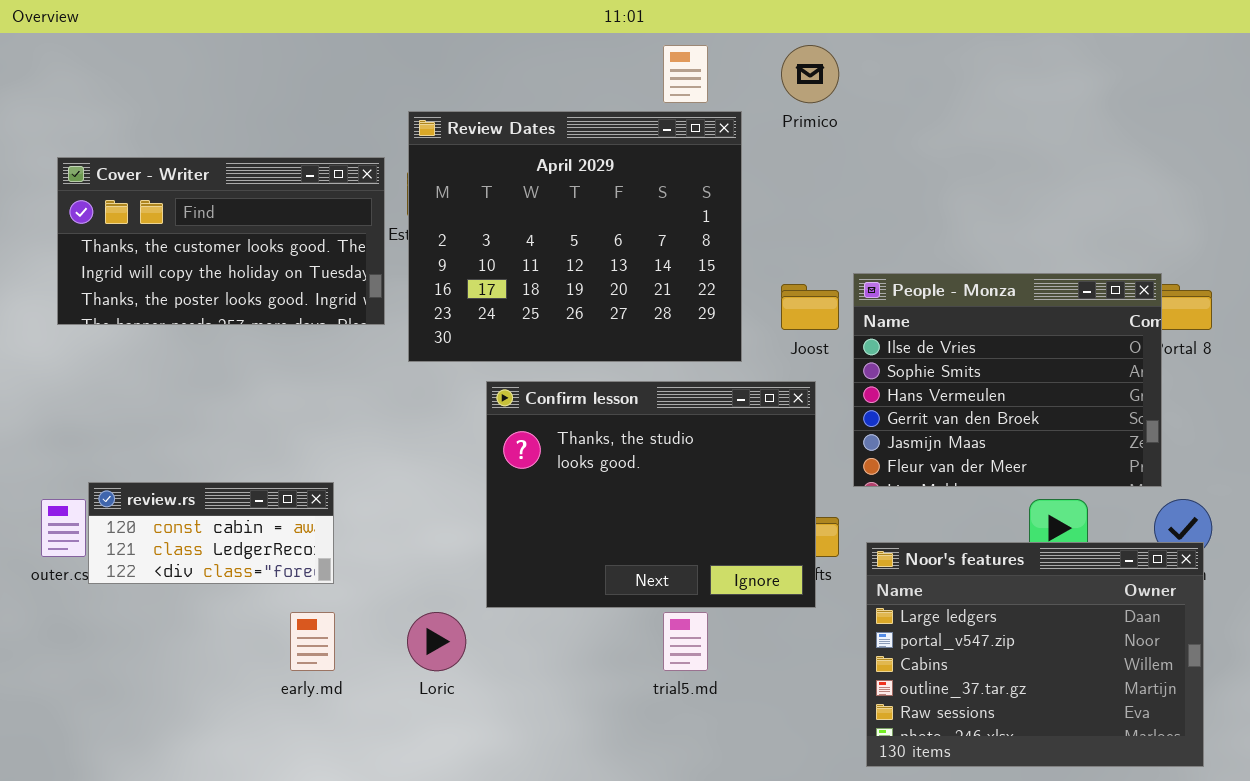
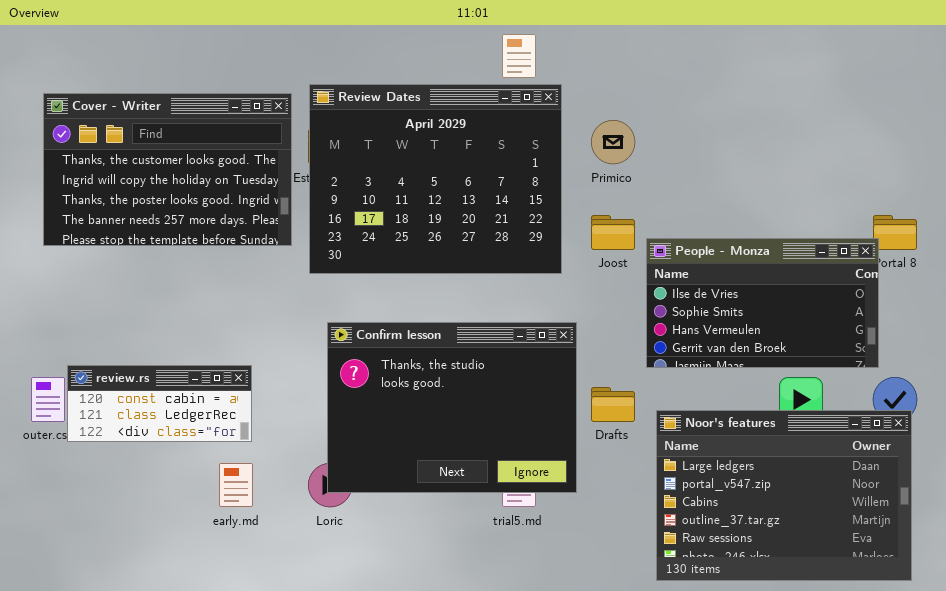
Primico: [781,45,839,103] -> [591,120,635,164], moved
Cover - Writer: [57,157,385,325] -> [43,93,292,246], resized
People - Monza: [853,273,1162,487] -> [646,238,879,368], resized
Confirm lesson: [486,381,816,608] -> [327,322,577,493], moved

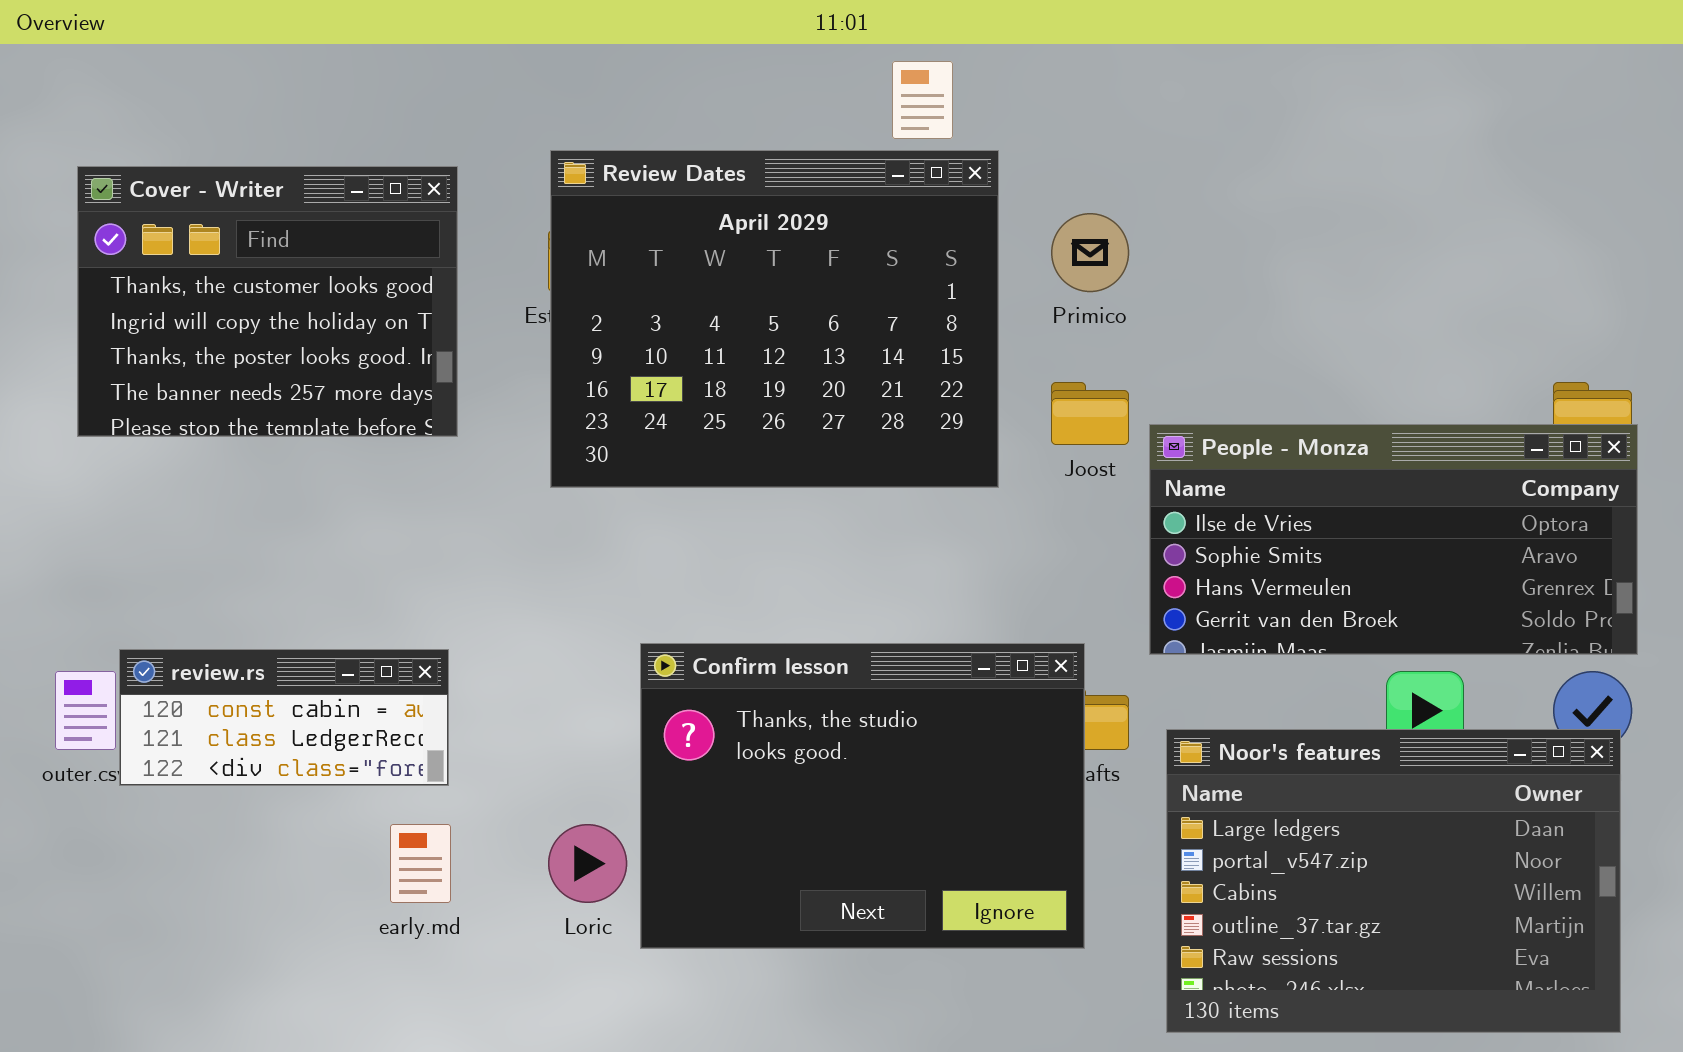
Cover - Writer: [43,93,292,246] -> [77,166,458,437], resized
People - Monza: [646,238,879,368] -> [1149,424,1638,655], resized
Confirm lesson: [327,322,577,493] -> [640,643,1085,949], moved

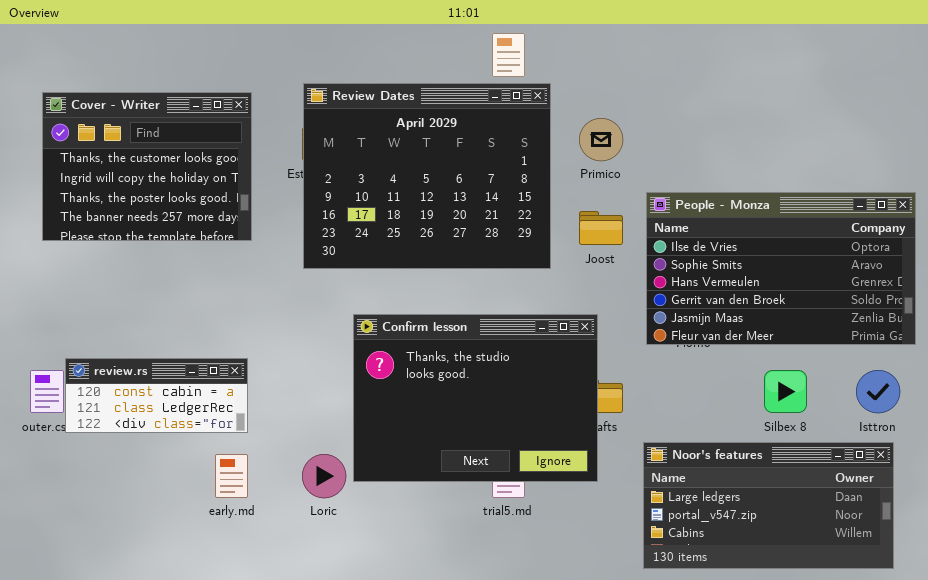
People - Monza: [1149,424,1638,655] -> [646,192,916,345], moved, resized
Confirm lesson: [640,643,1085,949] -> [353,314,598,482], moved
Noor's features: [1166,729,1621,1033] -> [643,442,894,569], resized

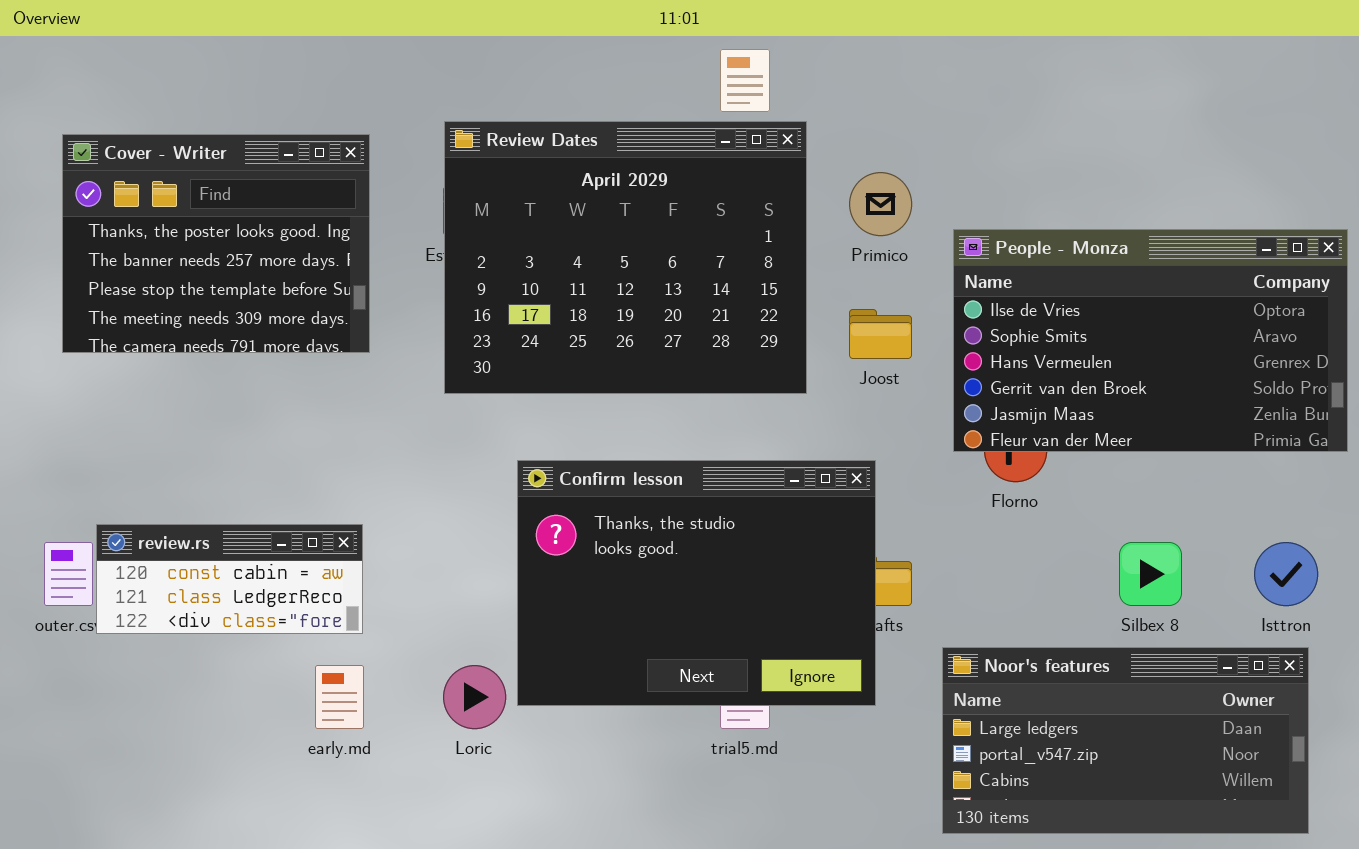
Cover - Writer: [42,92,252,241] -> [62,134,370,353], scrolled down 2 rows
People - Monza: [646,192,916,345] -> [953,229,1348,452], moved

